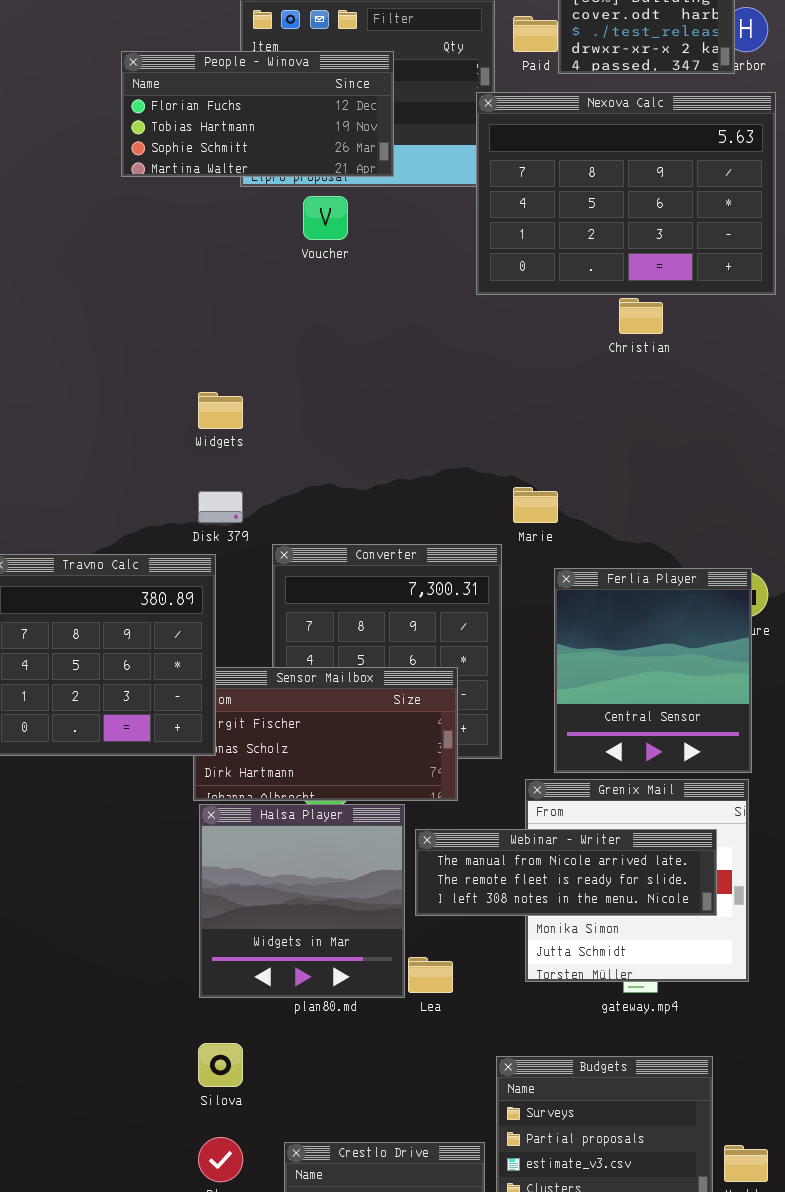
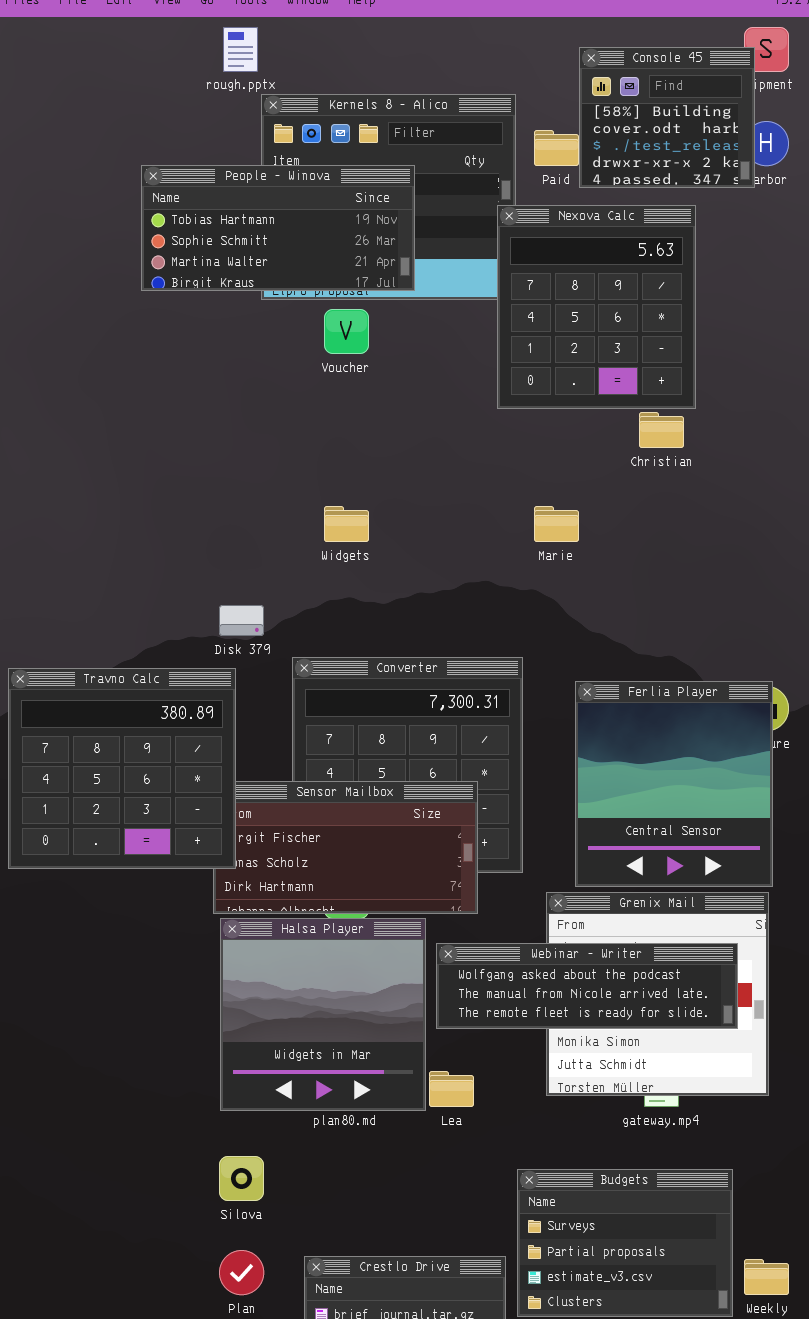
People - Winova: [121,51,394,177] -> [141,165,415,291], scrolled down 1 row
Nexova Calc: [476,92,776,295] -> [497,205,696,409], resized
Widgets: [198,392,243,429] -> [324,506,369,542], moved
Marie: [513,487,558,523] -> [534,506,579,542], moved
Webinar - Writer: [415,829,717,916] -> [436,943,738,1029], scrolled up 1 row

